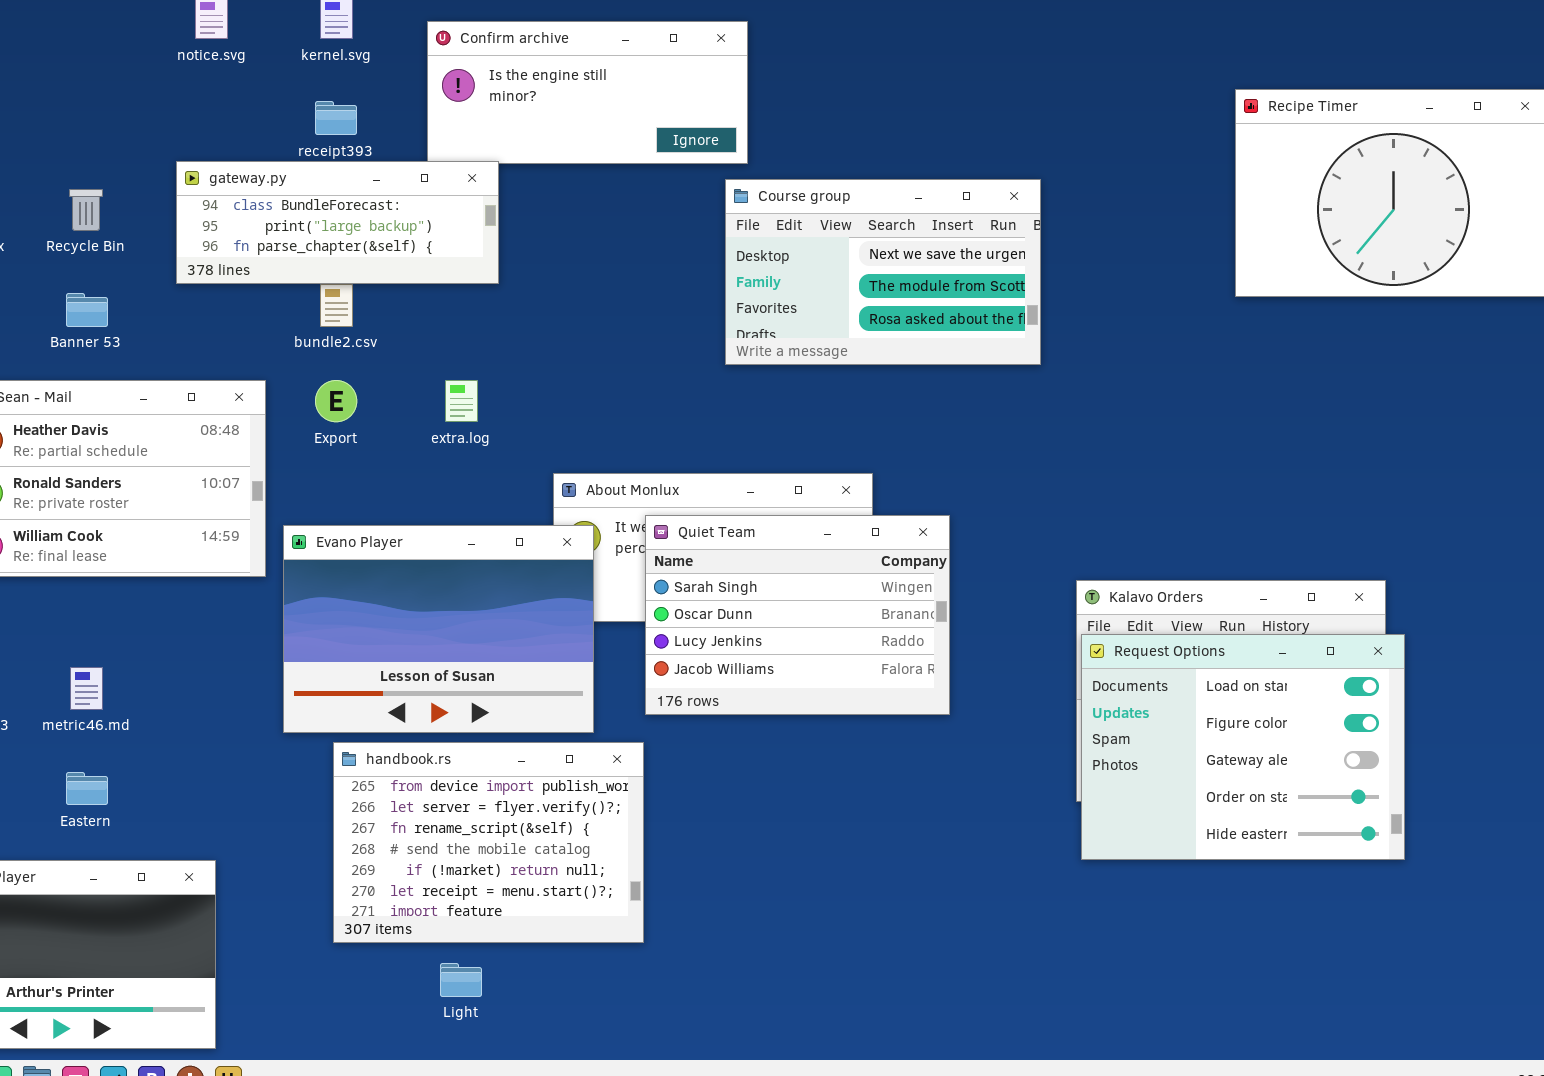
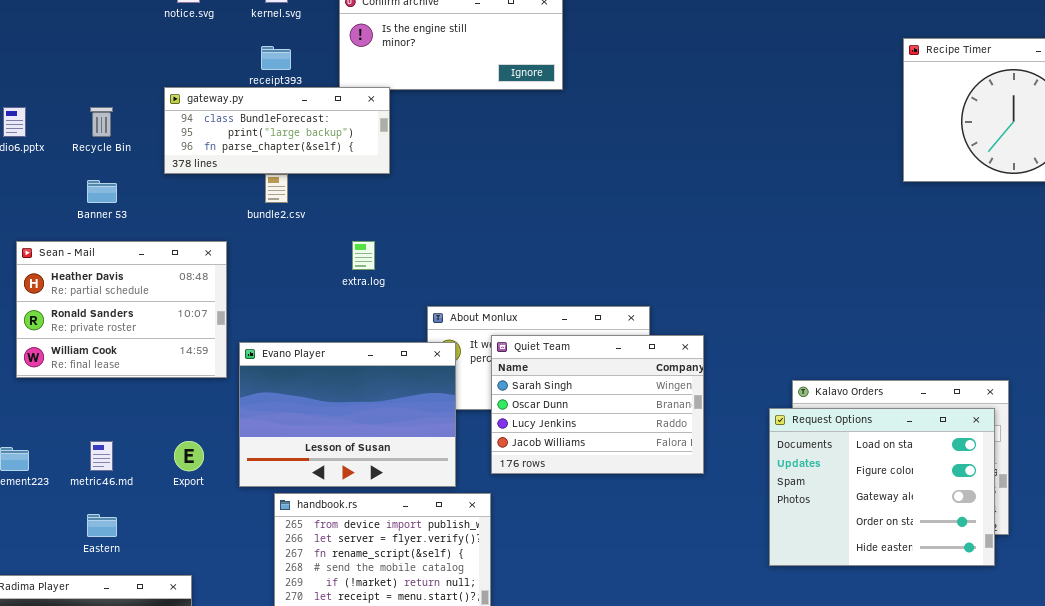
Course group: [725,179,1041,365] -> none, closed
Export: [315,380,357,422] -> [174,441,204,471], moved
Request Options: [1081,634,1405,860] -> [769,408,995,566], moved

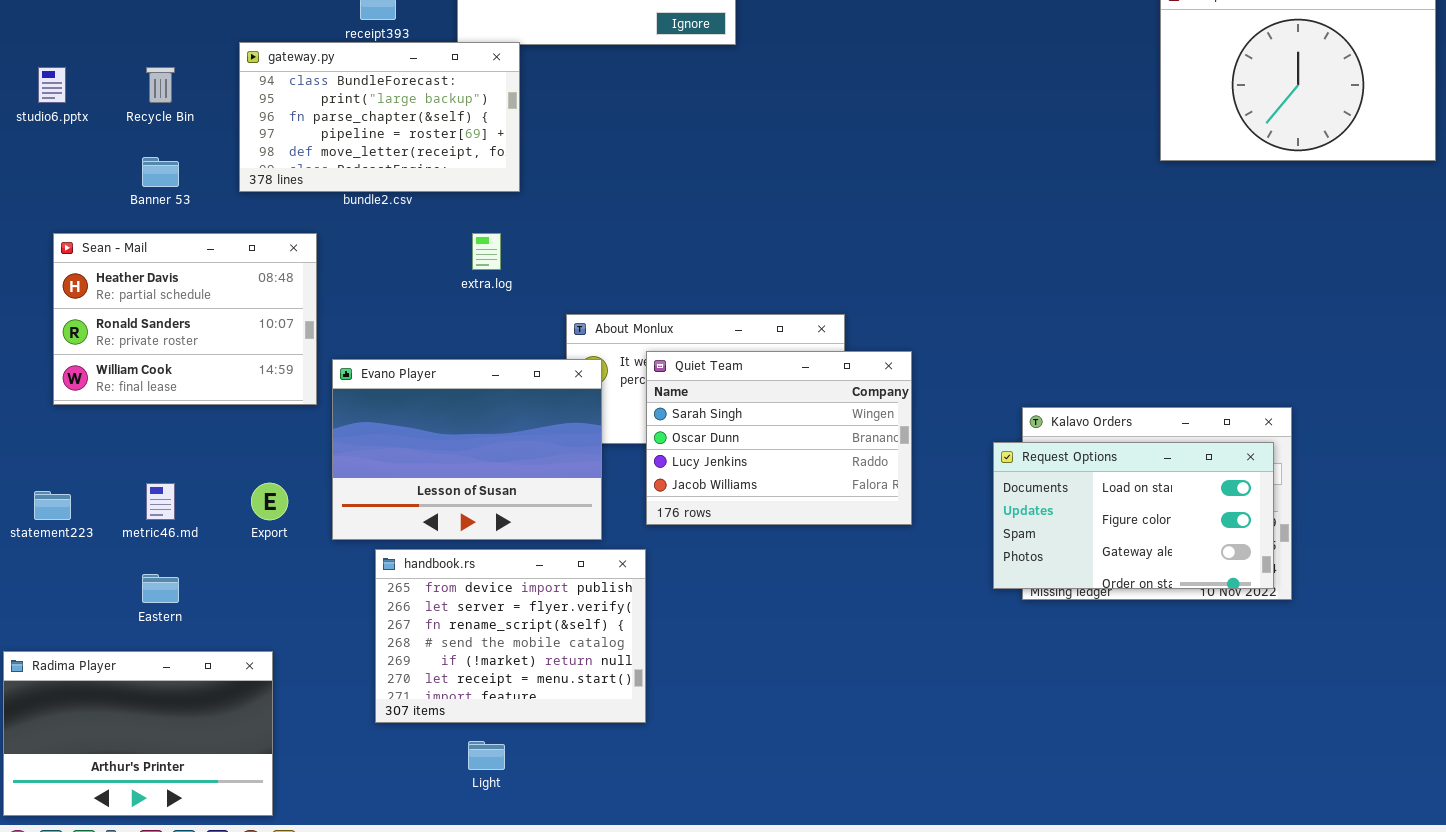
gateway.py: [164,87,390,174] -> [239,42,520,192], resized
Request Options: [769,408,995,566] -> [993,442,1274,589], resized

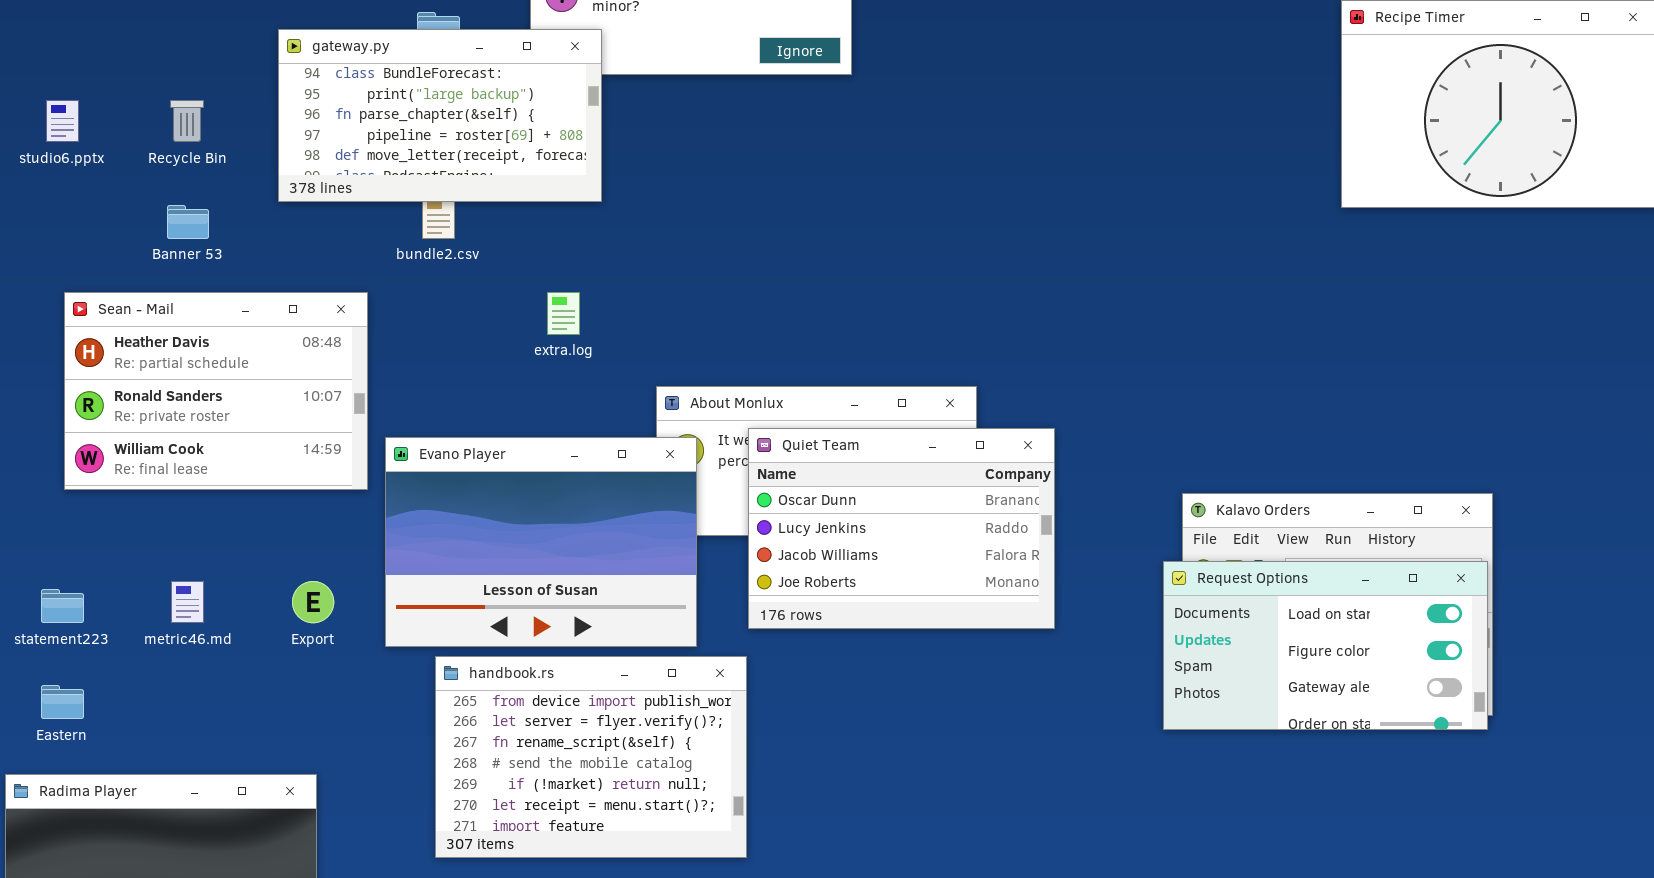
gateway.py: [239,42,520,192] -> [278,29,602,202], moved
Quiet Team: [646,351,912,525] -> [748,428,1055,629], scrolled down 1 row
Request Options: [993,442,1274,589] -> [1163,561,1488,730], moved
Eastern: [142,574,179,603] -> [41,685,84,719], moved

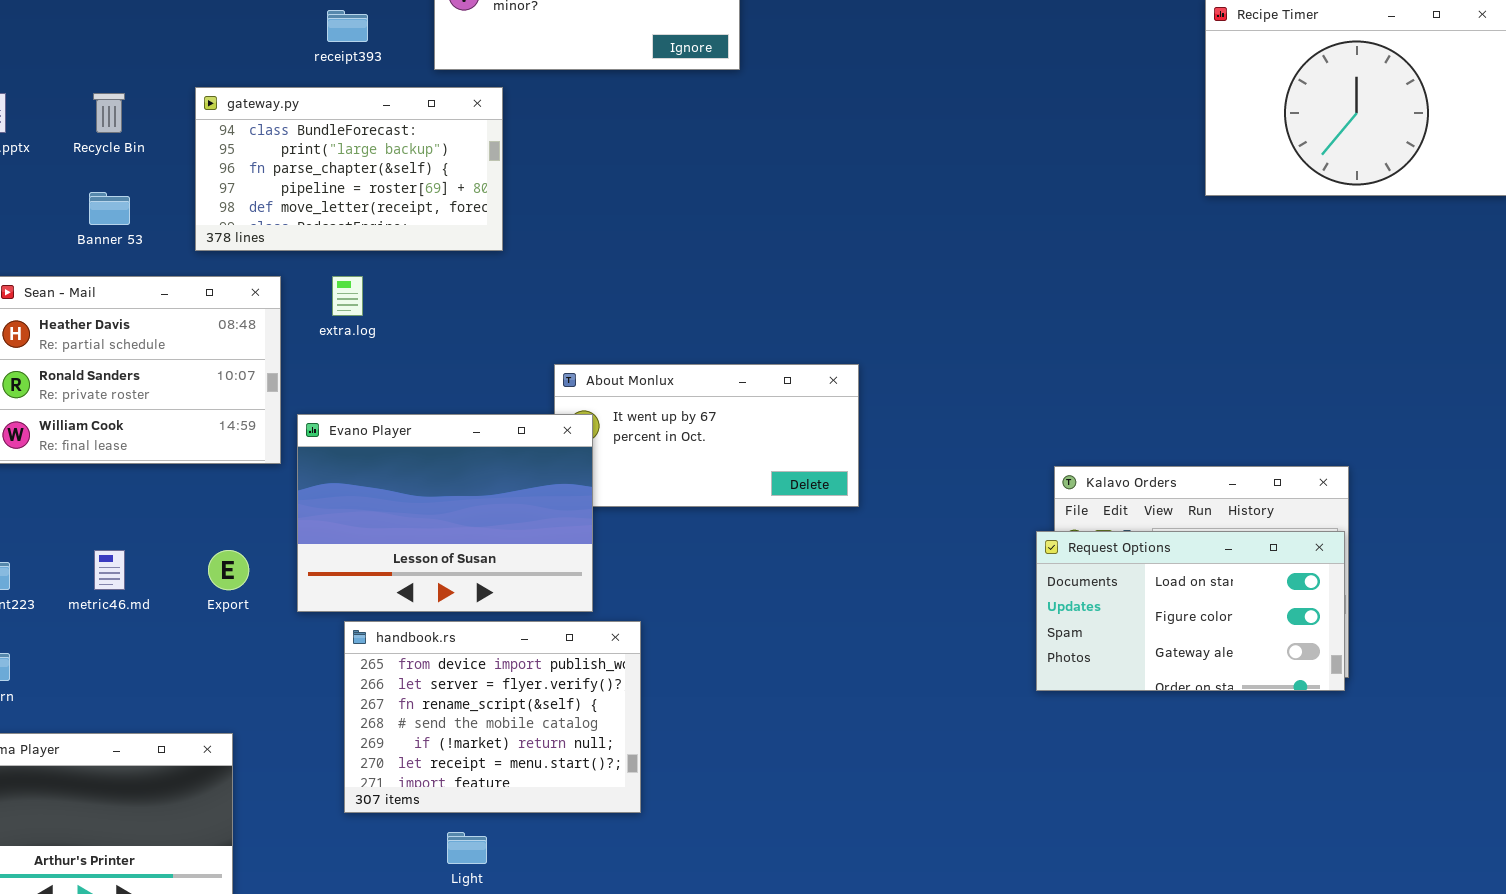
gateway.py: [278,29,602,202] -> [195,87,503,251], moved
extra.log: [547,292,580,335] -> [332,276,363,316], moved
Quiet Team: [748,428,1055,629] -> none, closed

